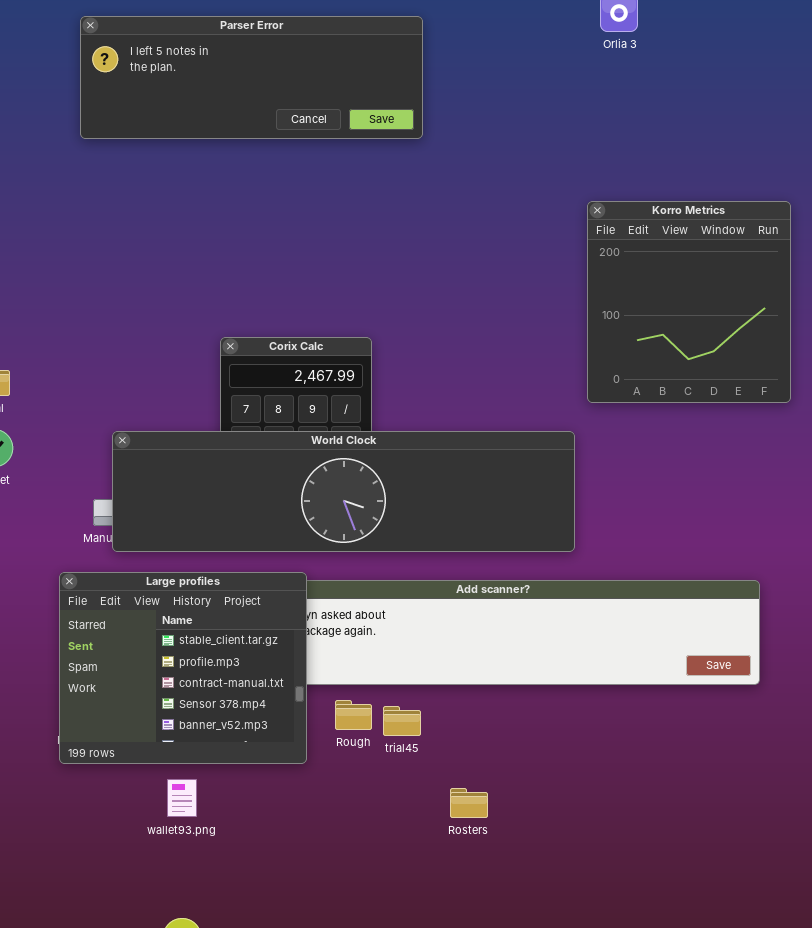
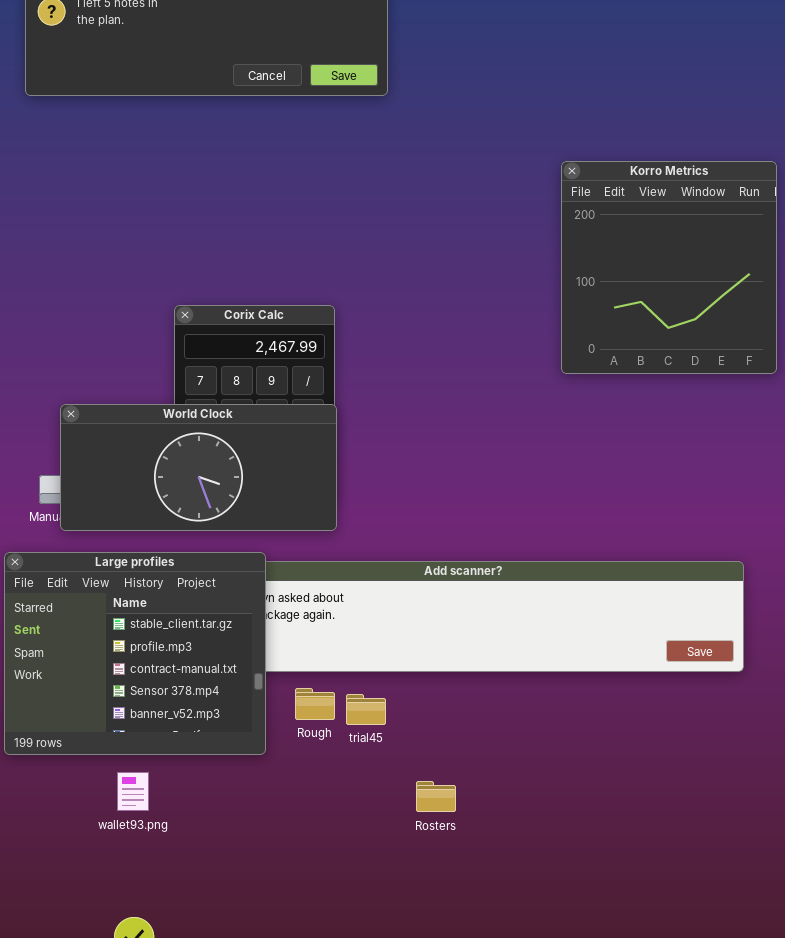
World Clock: [112,431,575,552] -> [60,404,337,531], resized

